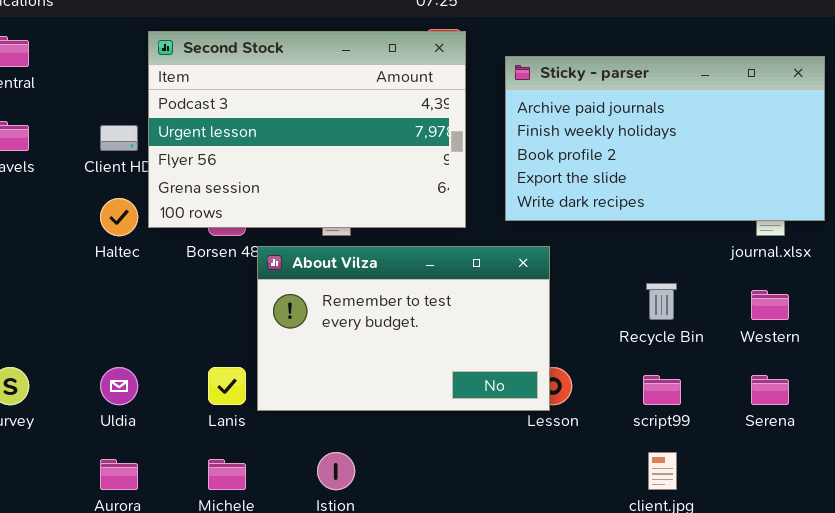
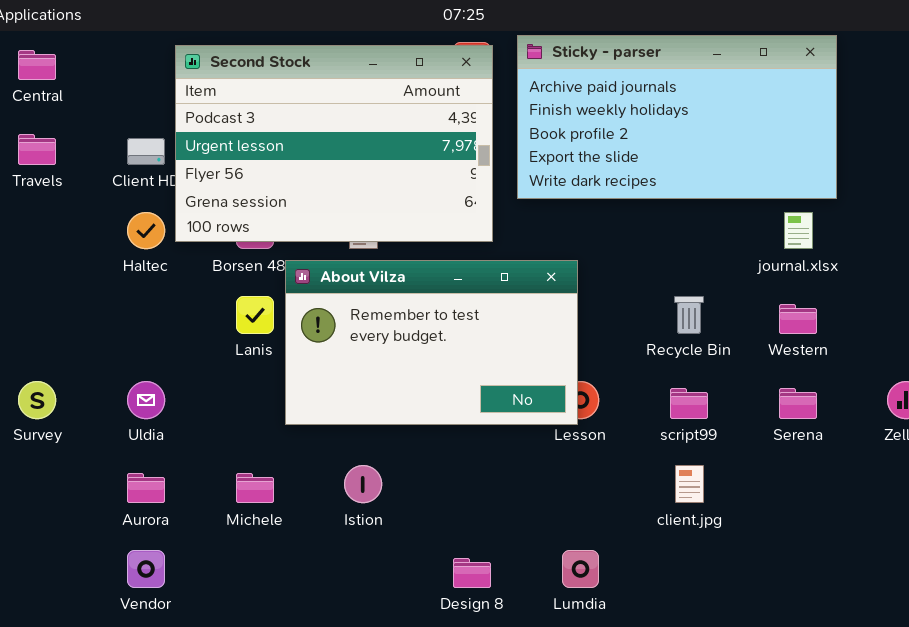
Sticky - parser: [505,56,825,221] -> [517,35,837,199], moved
Lanis: [208,367,246,405] -> [236,296,274,334], moved

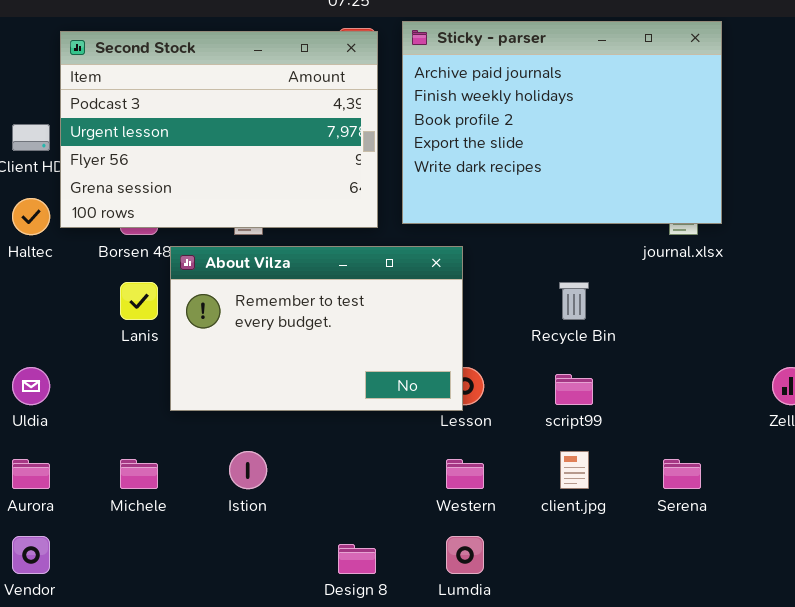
Sticky - parser: [517,35,837,199] -> [402,21,722,224], resized
Western: [779,304,817,334] -> [446,459,484,489], moved
Serena: [779,388,817,419] -> [663,459,701,489], moved

